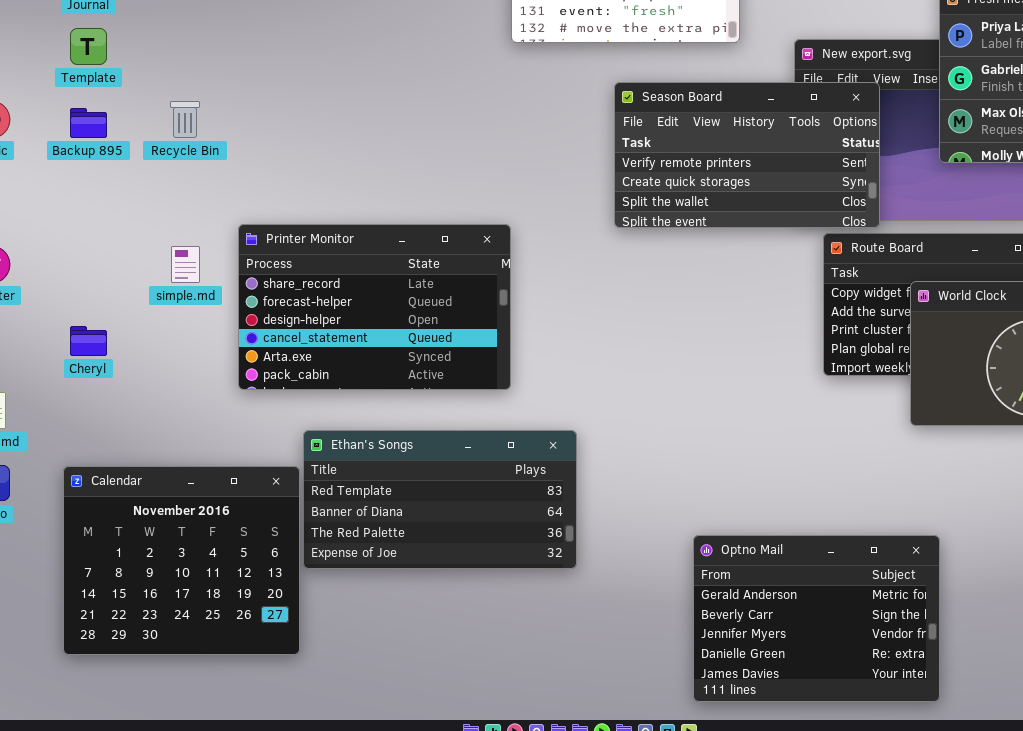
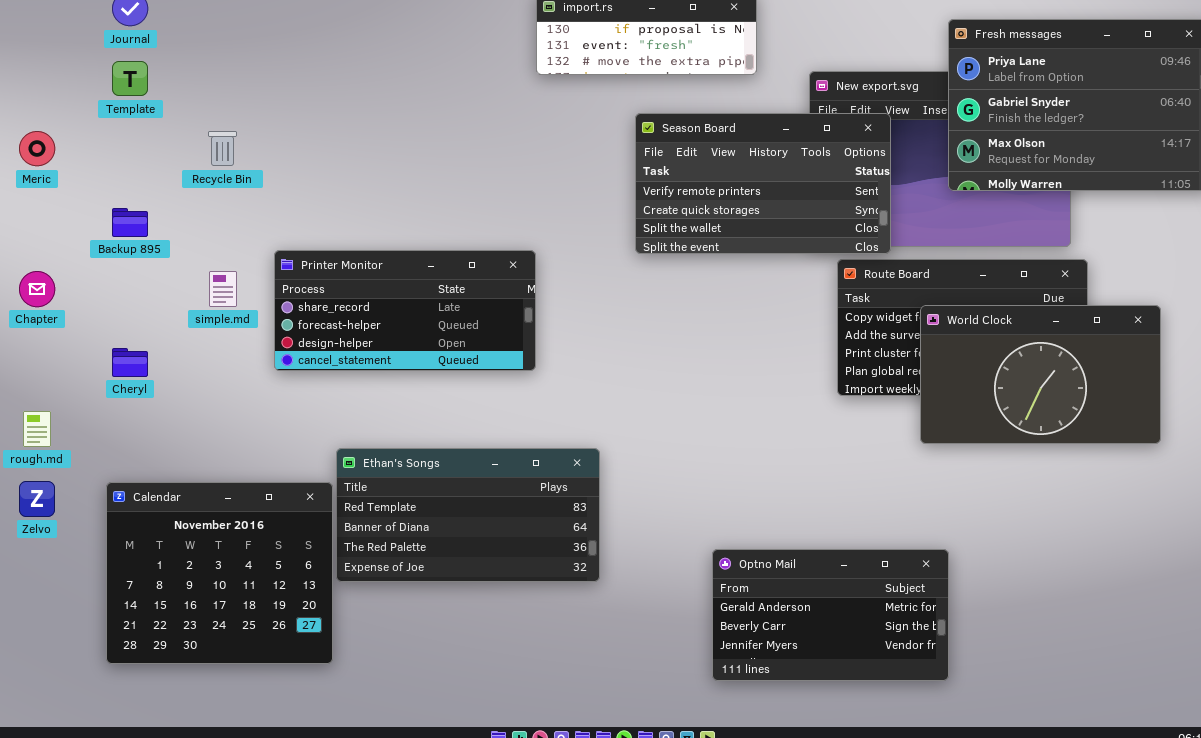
Backup 895: [70,108,107,138] -> [112,208,148,237], moved
Printer Monitor: [238,224,511,390] -> [274,250,536,371], resized
Optno Mail: [693,535,940,702] -> [712,549,949,681], resized

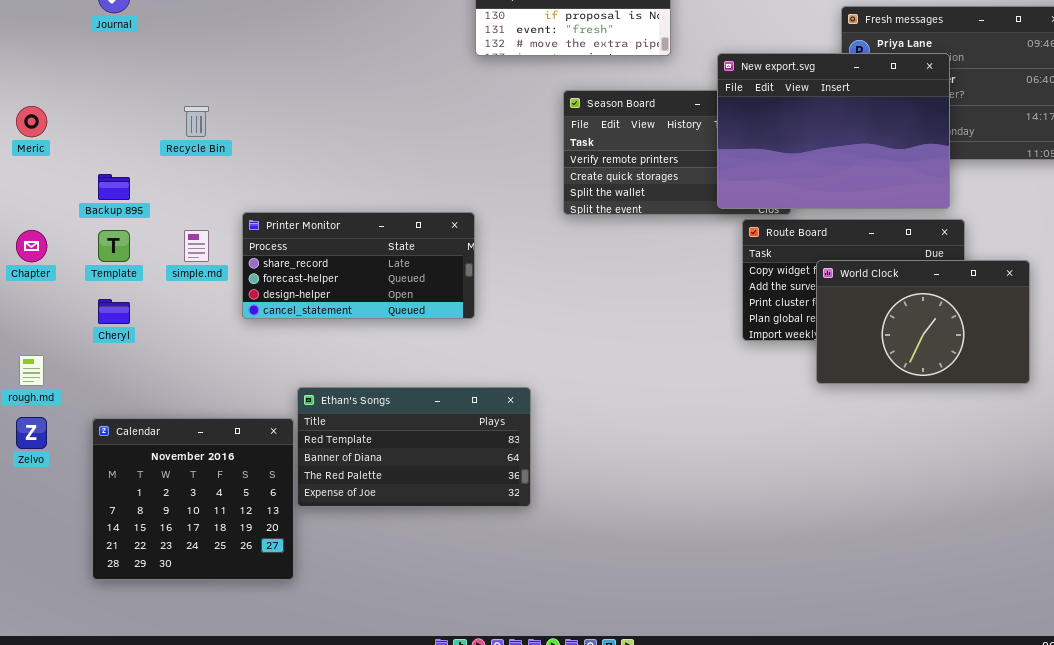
Template: [112,61,148,96] -> [98,230,130,262], moved
New export.svg: [809,71,1071,247] -> [717,53,950,209], raised
Optno Mail: [712,549,949,681] -> none, closed

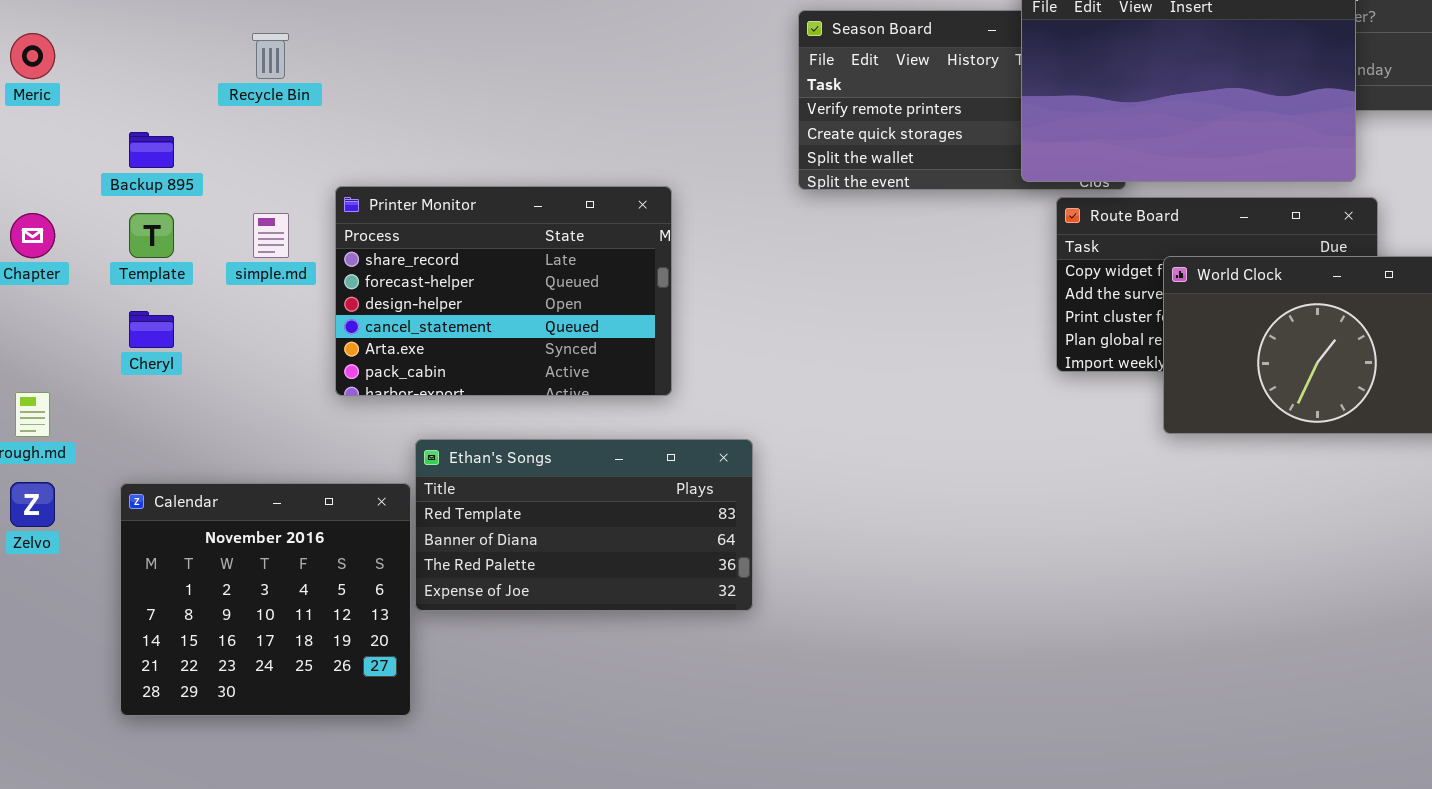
Printer Monitor: [242,212,475,319] -> [335,186,672,396], resized

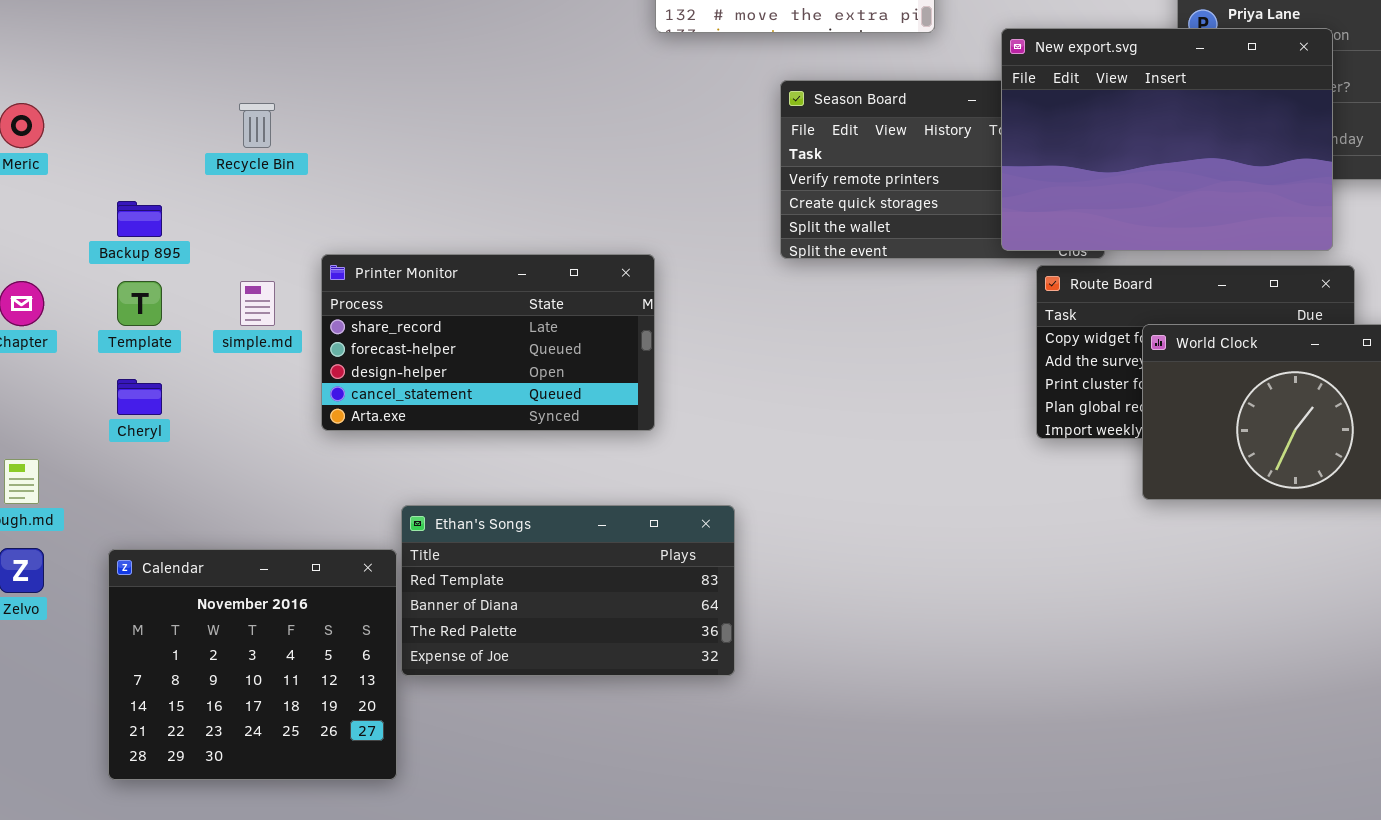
Printer Monitor: [335,186,672,396] -> [321,254,655,431], resized

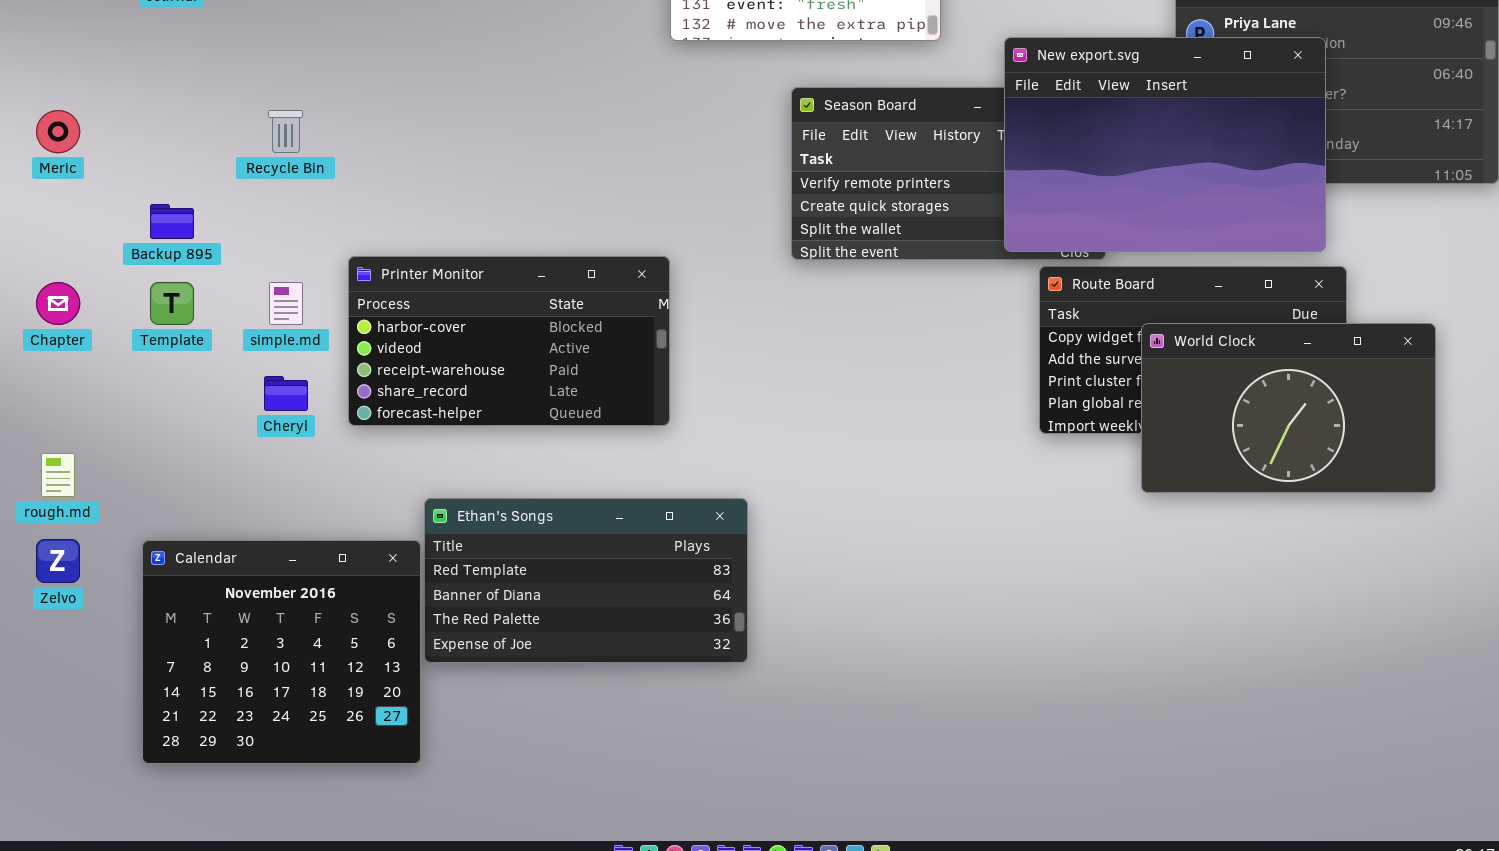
Printer Monitor: [321,254,655,431] -> [348,256,670,426], scrolled up 3 rows
Cheryl: [117,379,162,415] -> [264,376,308,411], moved

